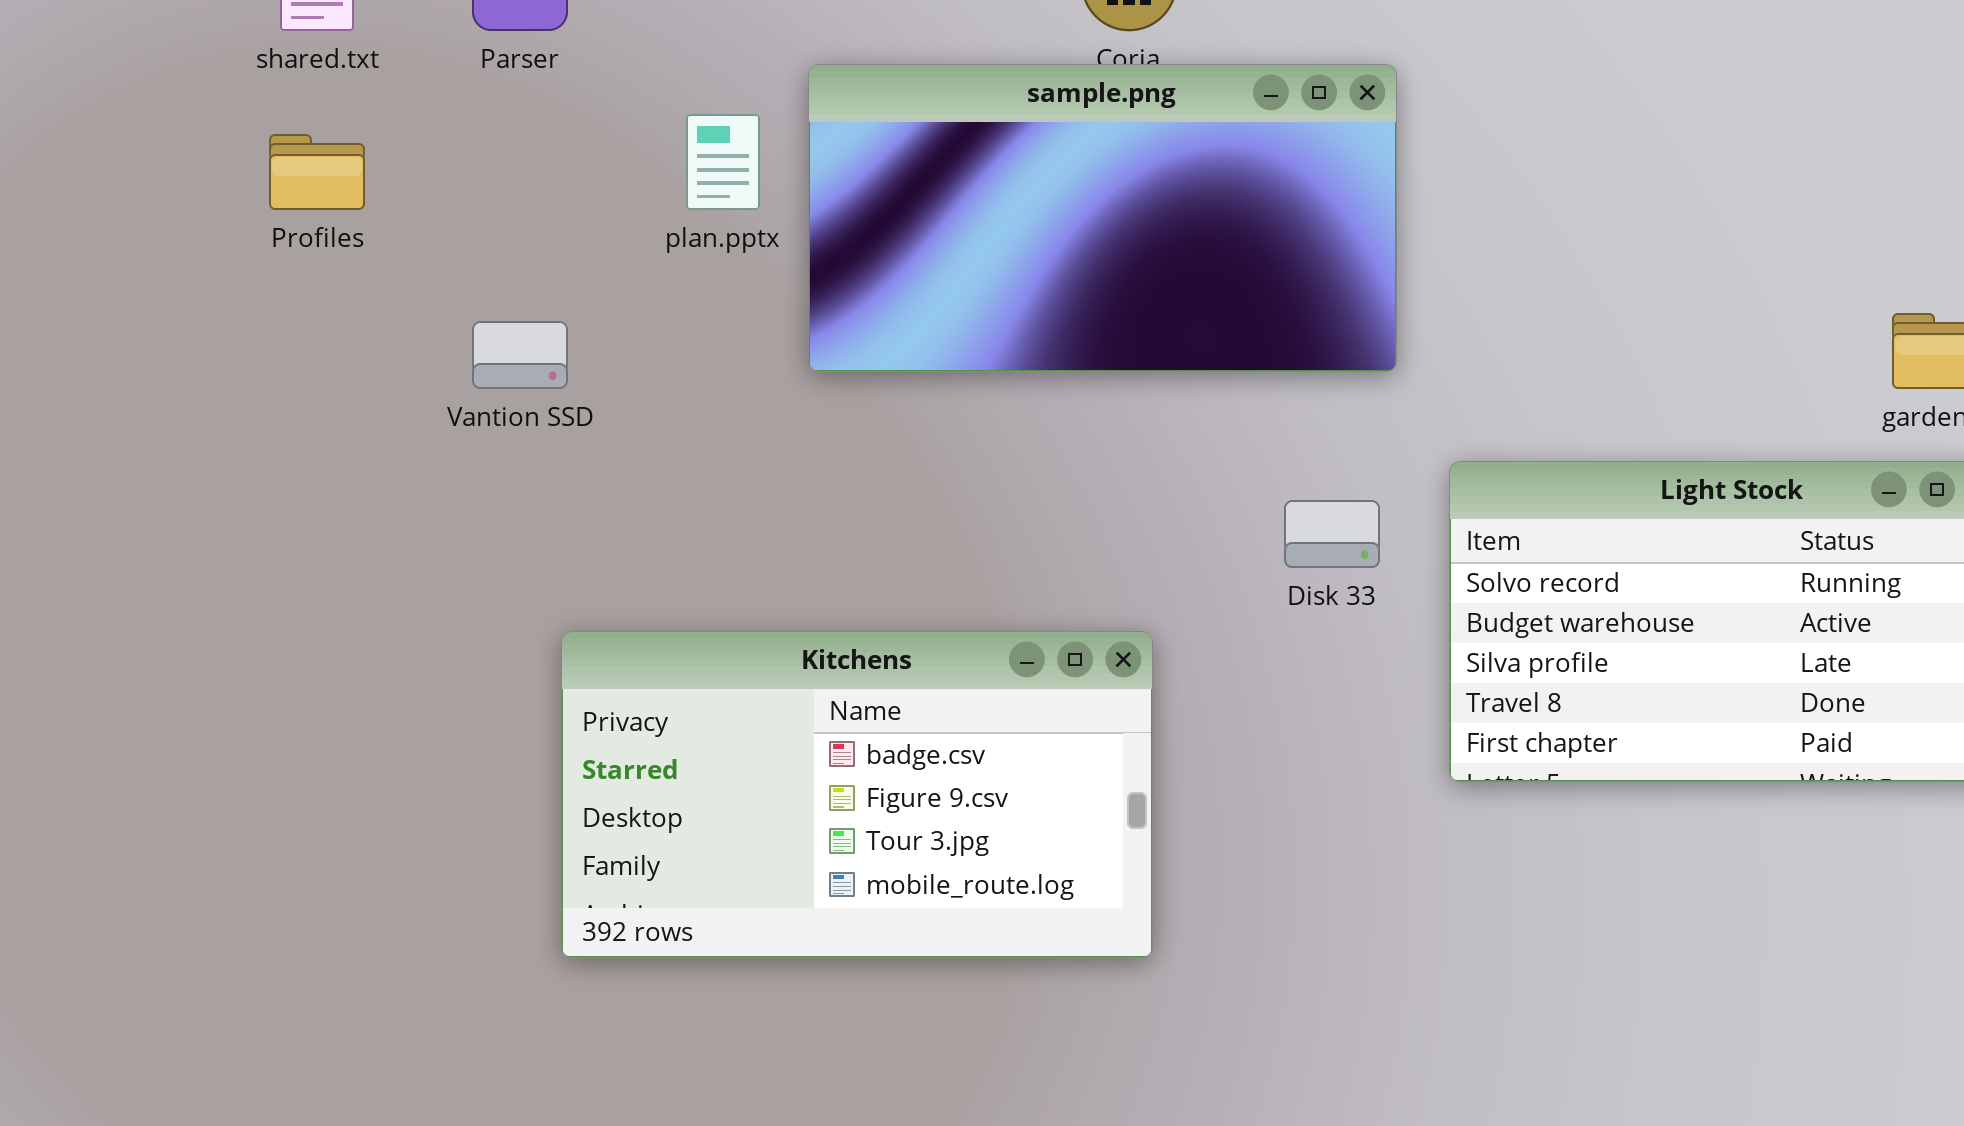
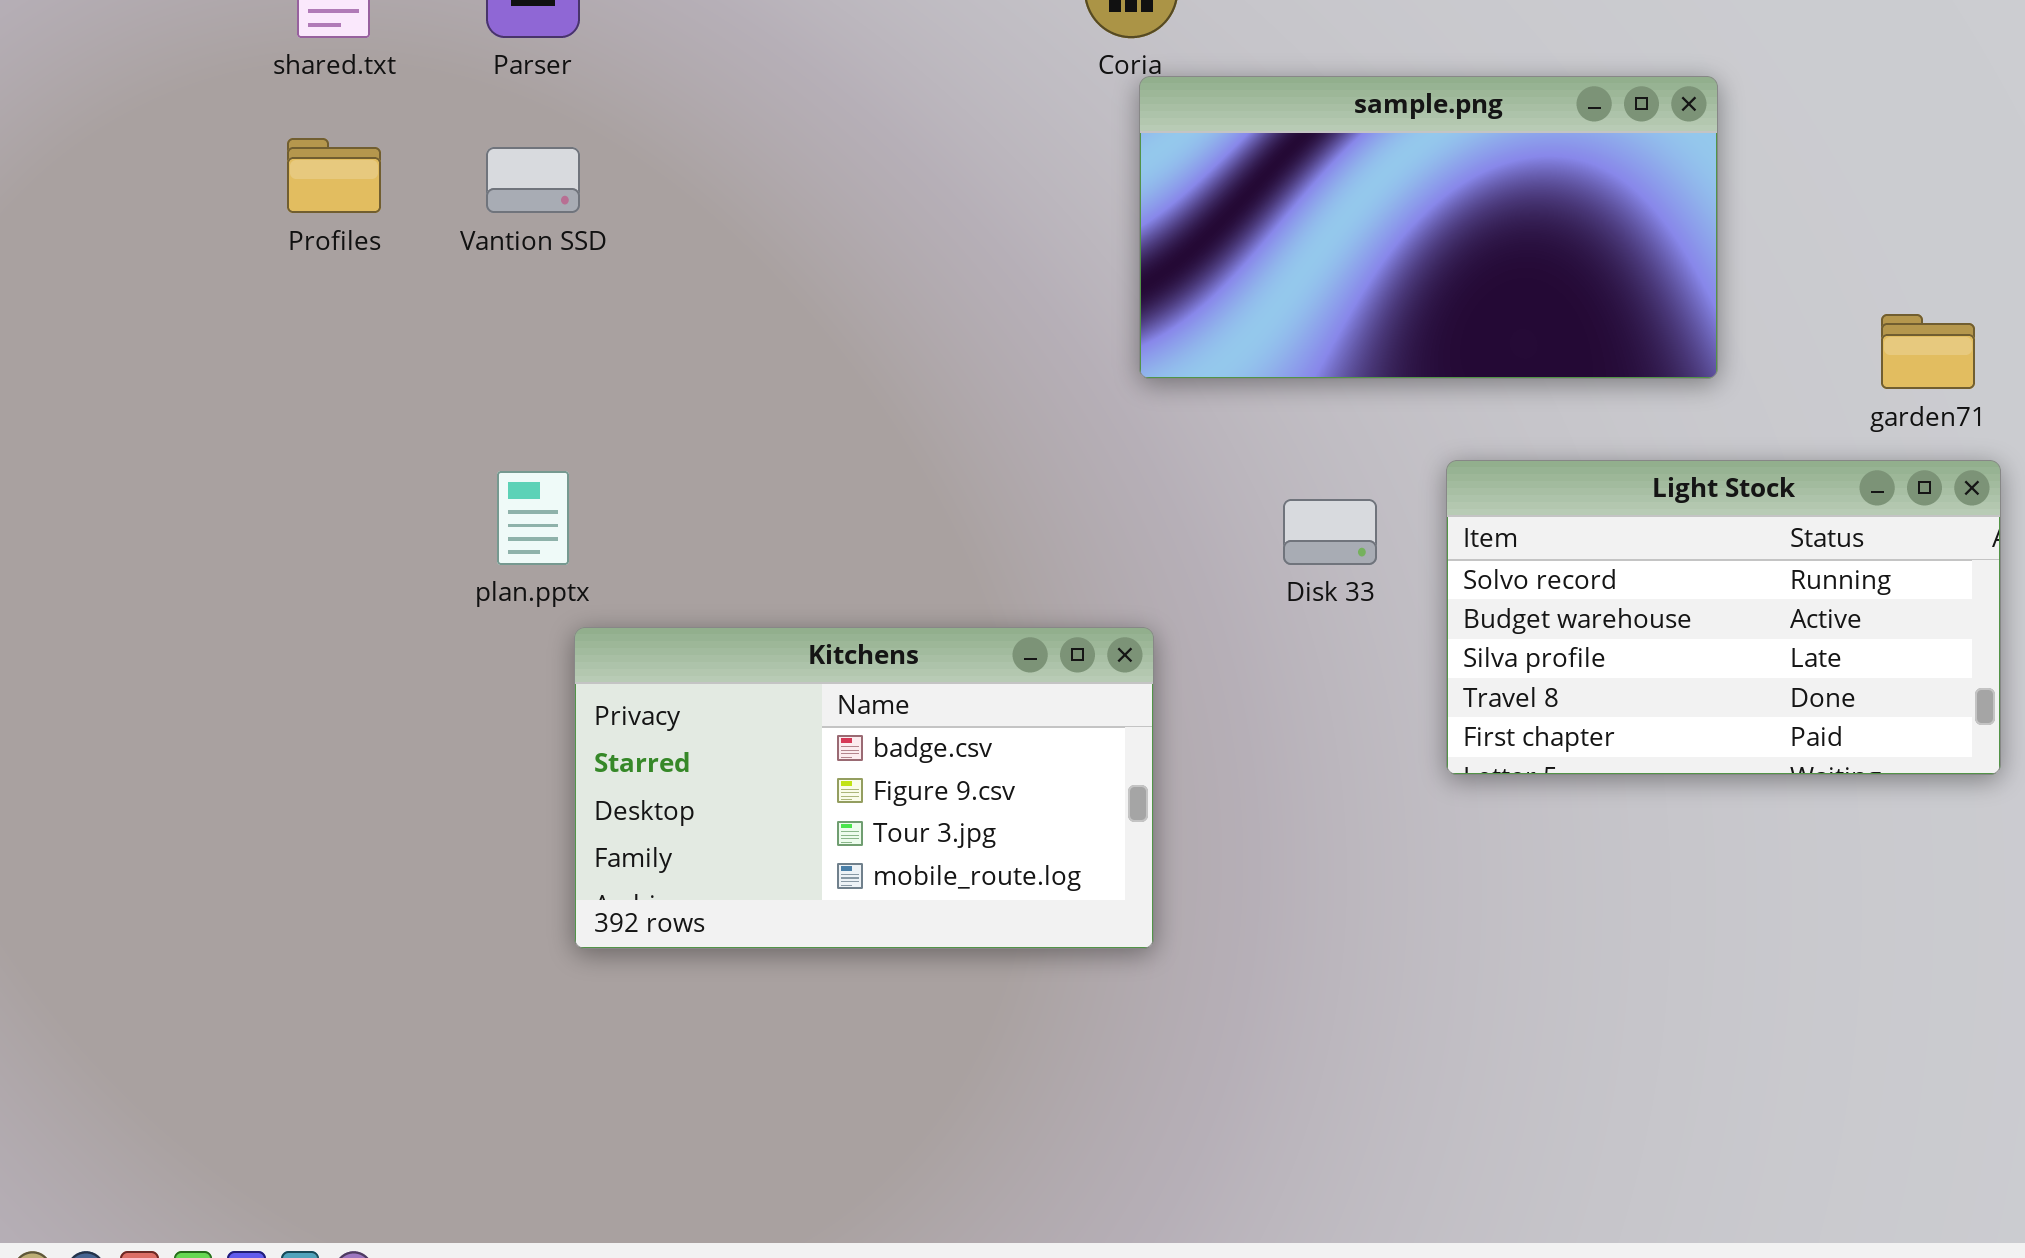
sample.png: [808,64,1397,372] -> [1139,76,1718,379], moved
plan.pptx: [686,114,760,210] -> [497,471,569,565], moved
Vantion SSD: [472,321,568,389] -> [486,147,580,213], moved

